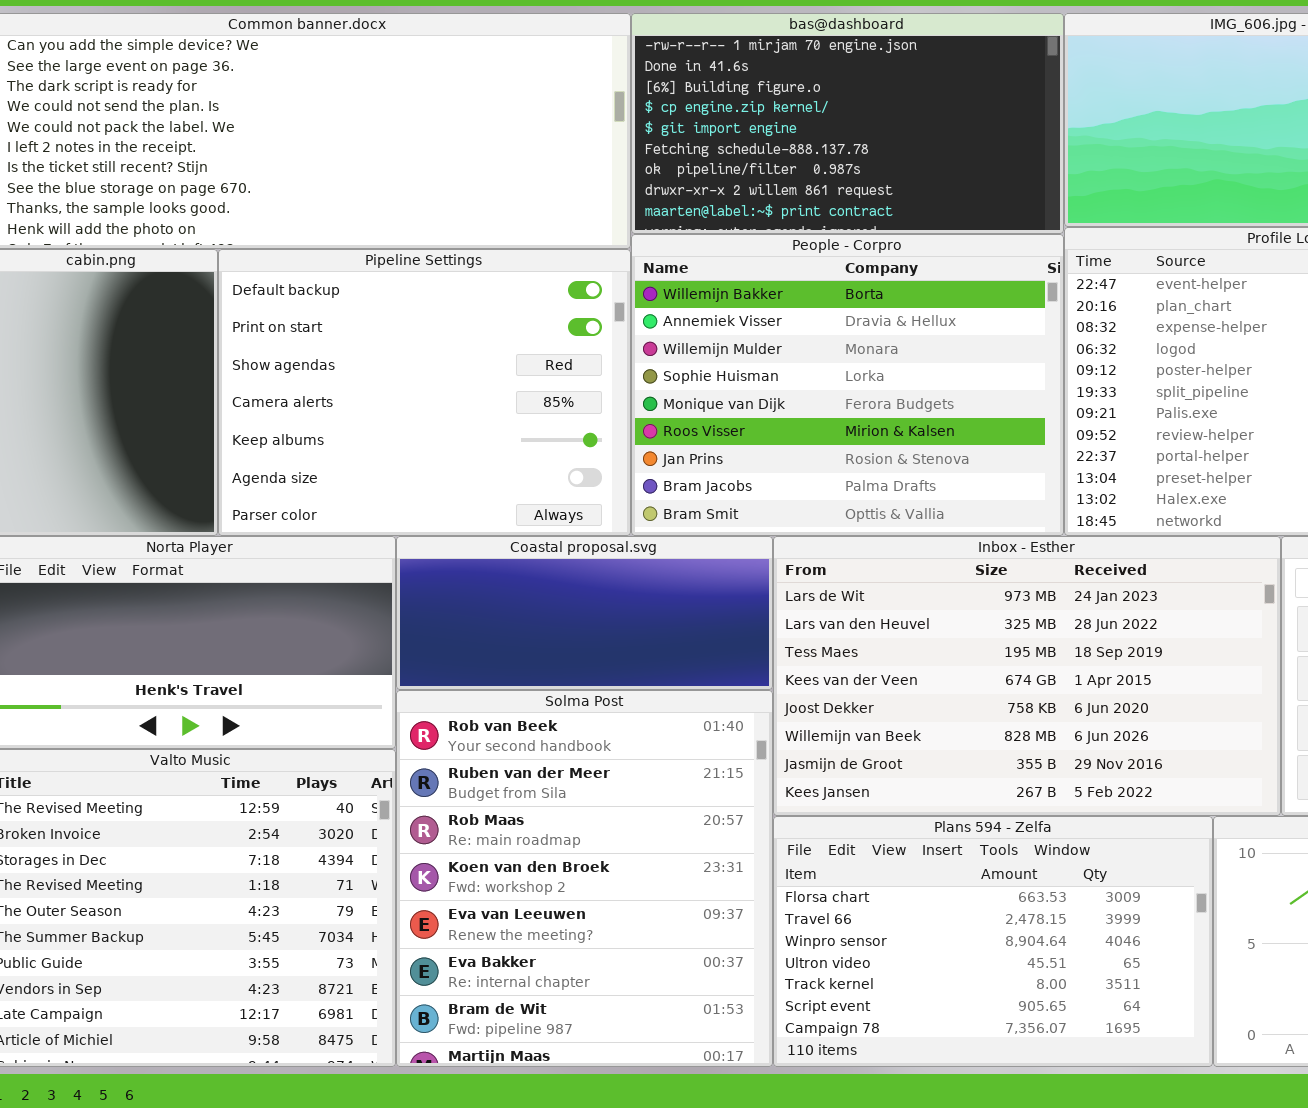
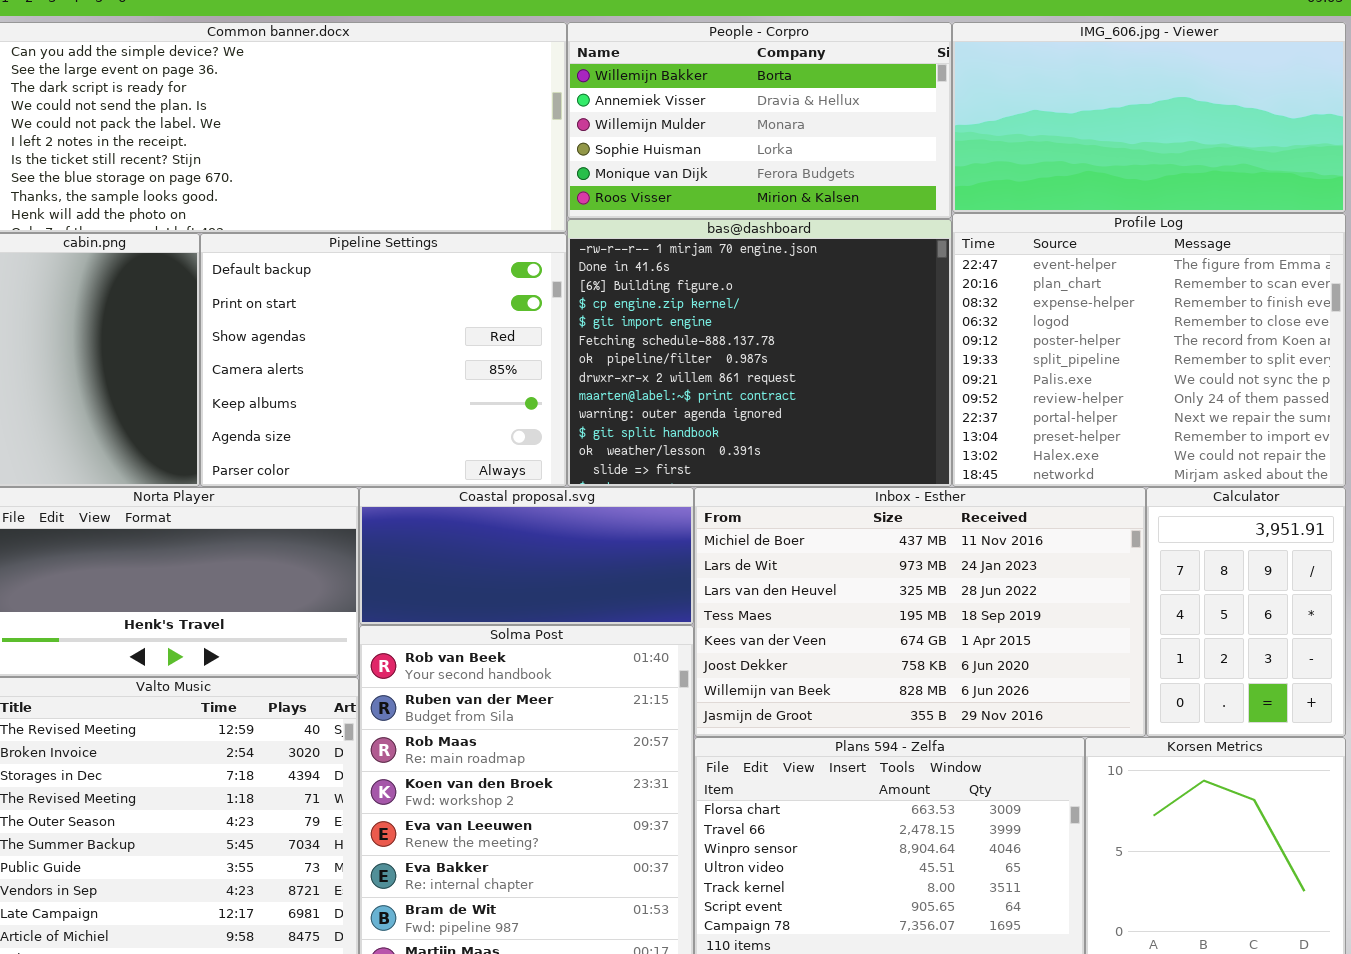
bas@dashboard: [631,13,1064,234] -> [567,219,952,487], moved, resized
People - Corpro: [631,234,1064,536] -> [567,22,952,219], moved, resized
Inbox - Esther: [773,536,1281,816] -> [694,487,1146,737], scrolled up 1 row

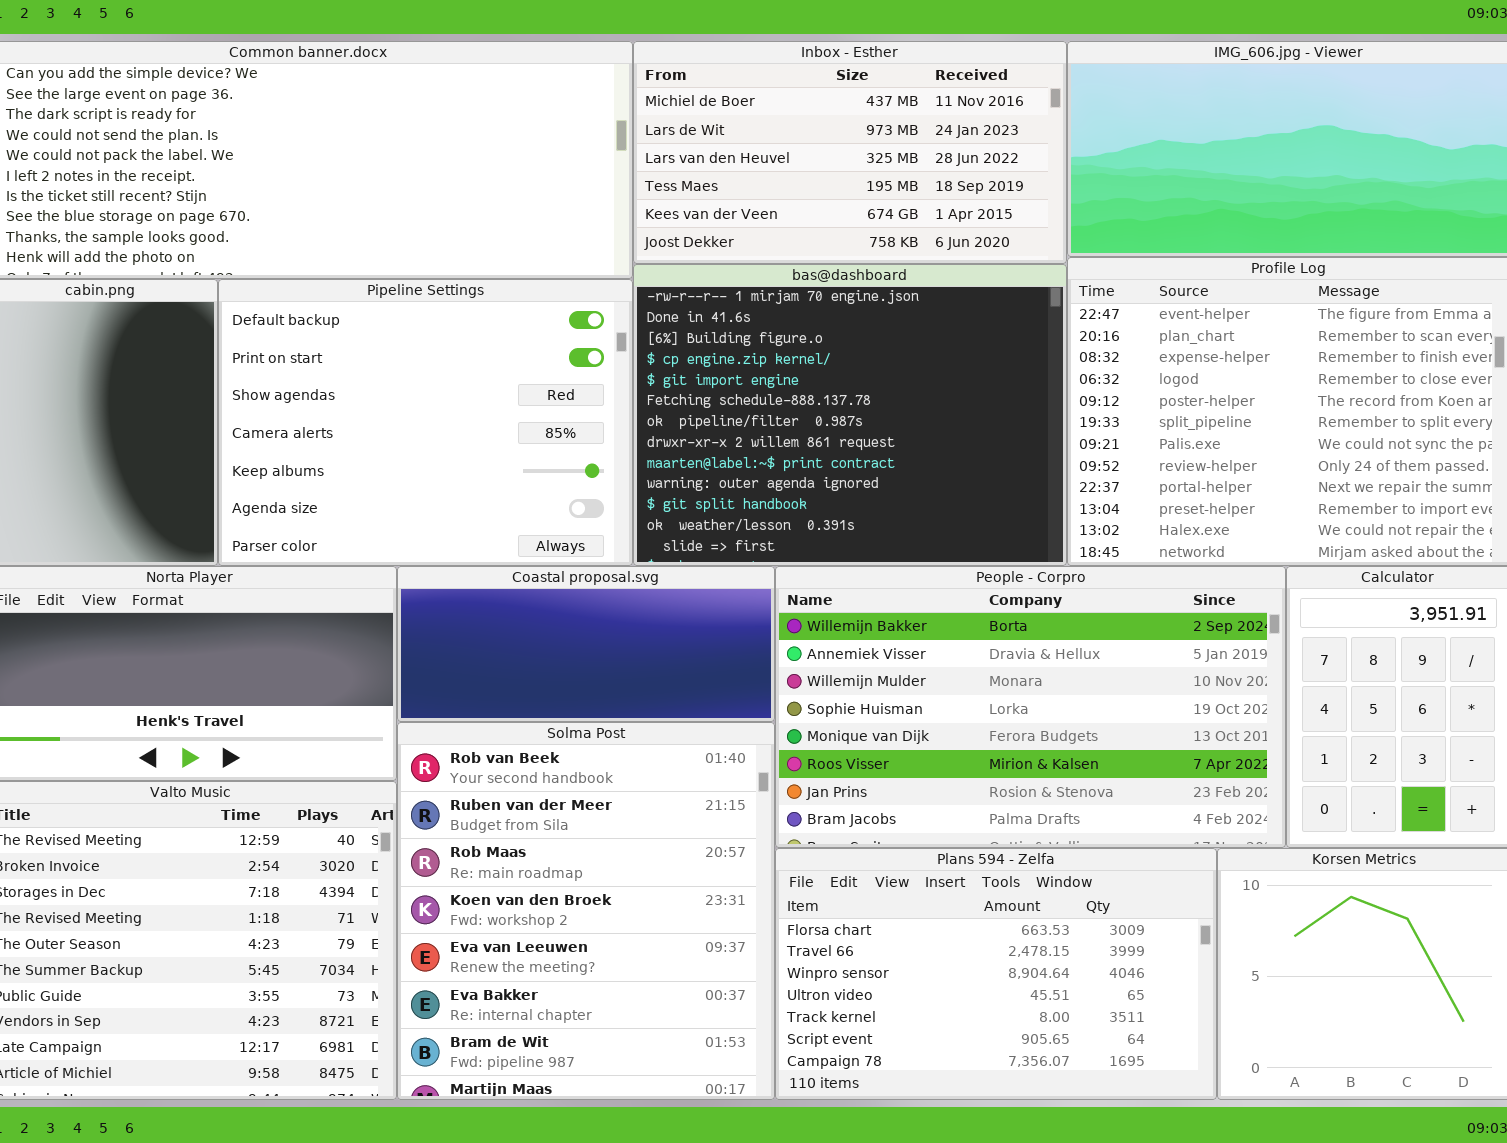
People - Corpro: [567,22,952,219] -> [775,566,1286,848], moved, resized
Inbox - Esther: [694,487,1146,737] -> [633,41,1067,264], moved, resized

